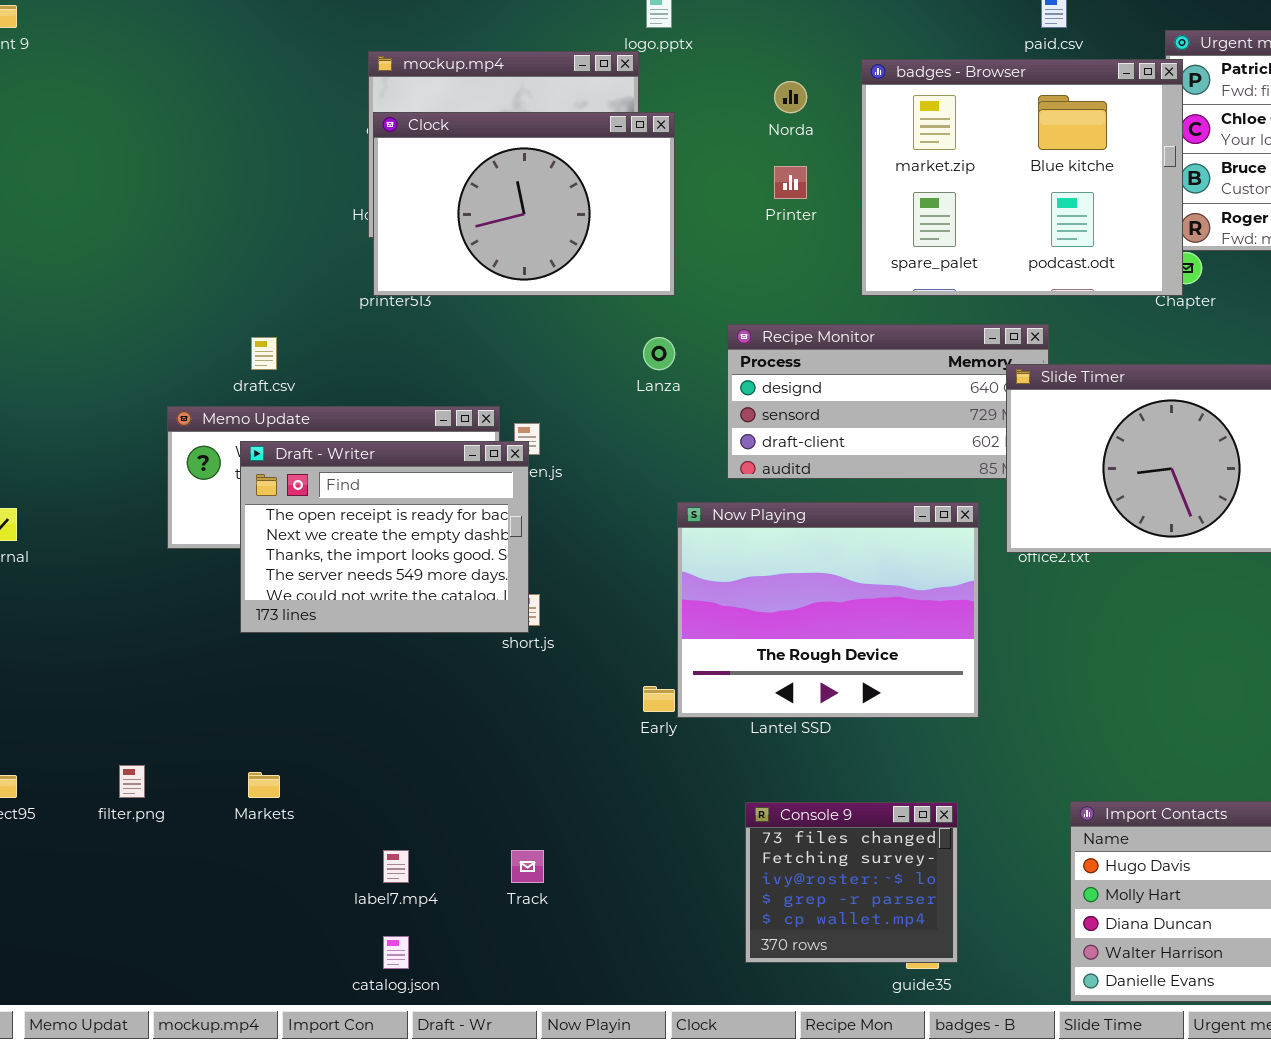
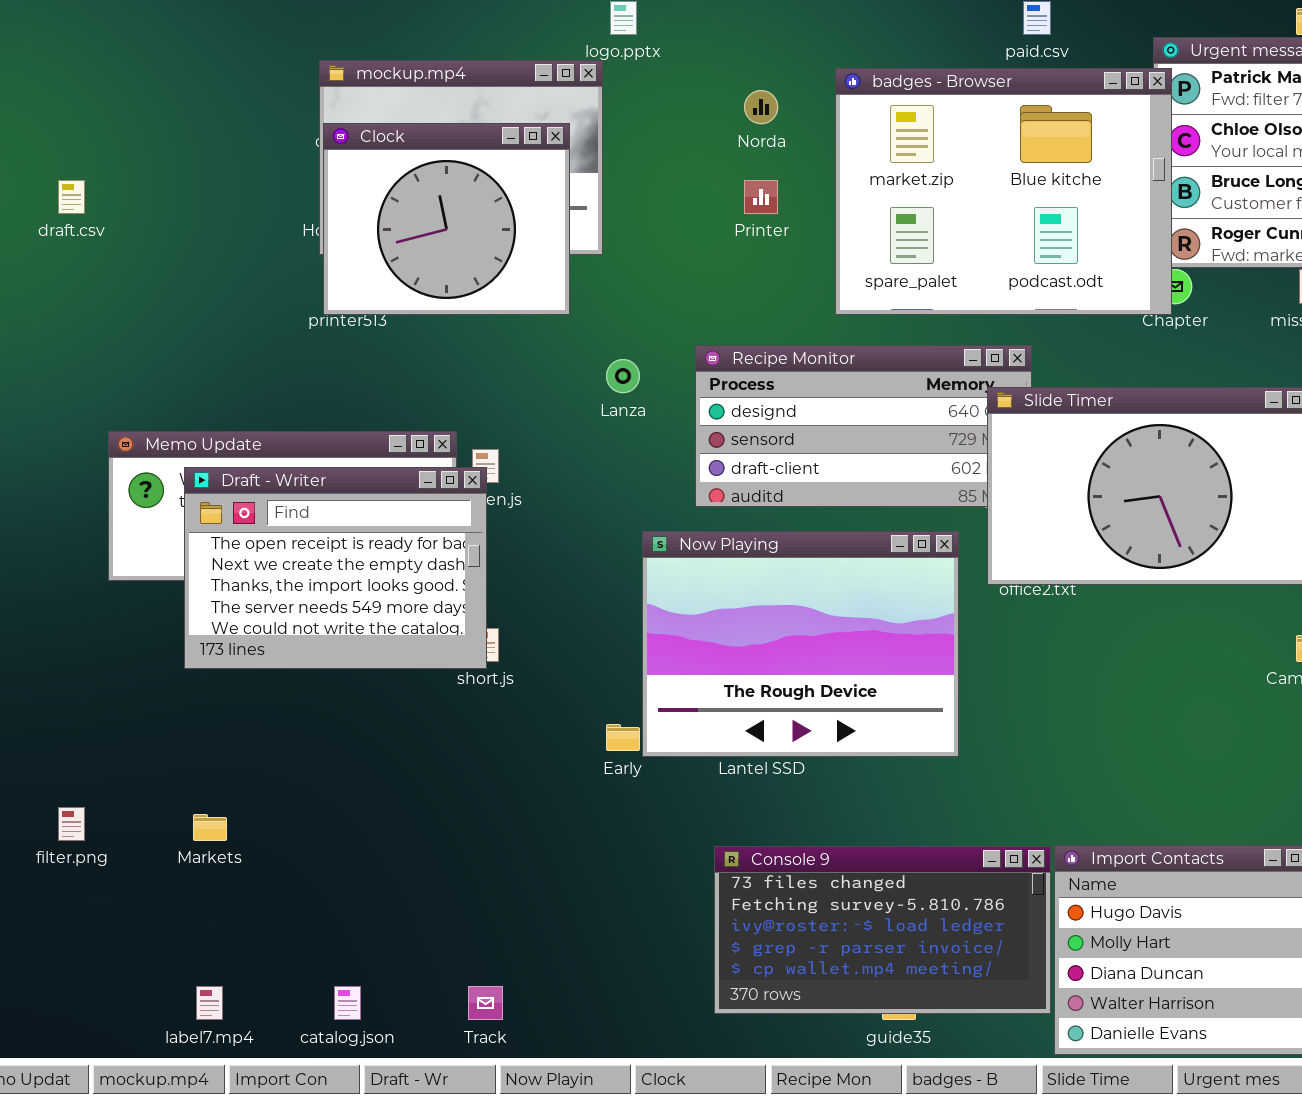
Clock: [373,112,675,296] -> [323,123,570,315], resized
draft.csv: [251,337,277,370] -> [58,180,85,214], moved
Console 9: [745,802,958,963] -> [714,846,1051,1014], resized
label7.mp4: [383,850,409,883] -> [196,986,223,1020], moved
Track: [511,850,544,883] -> [468,986,503,1020], moved

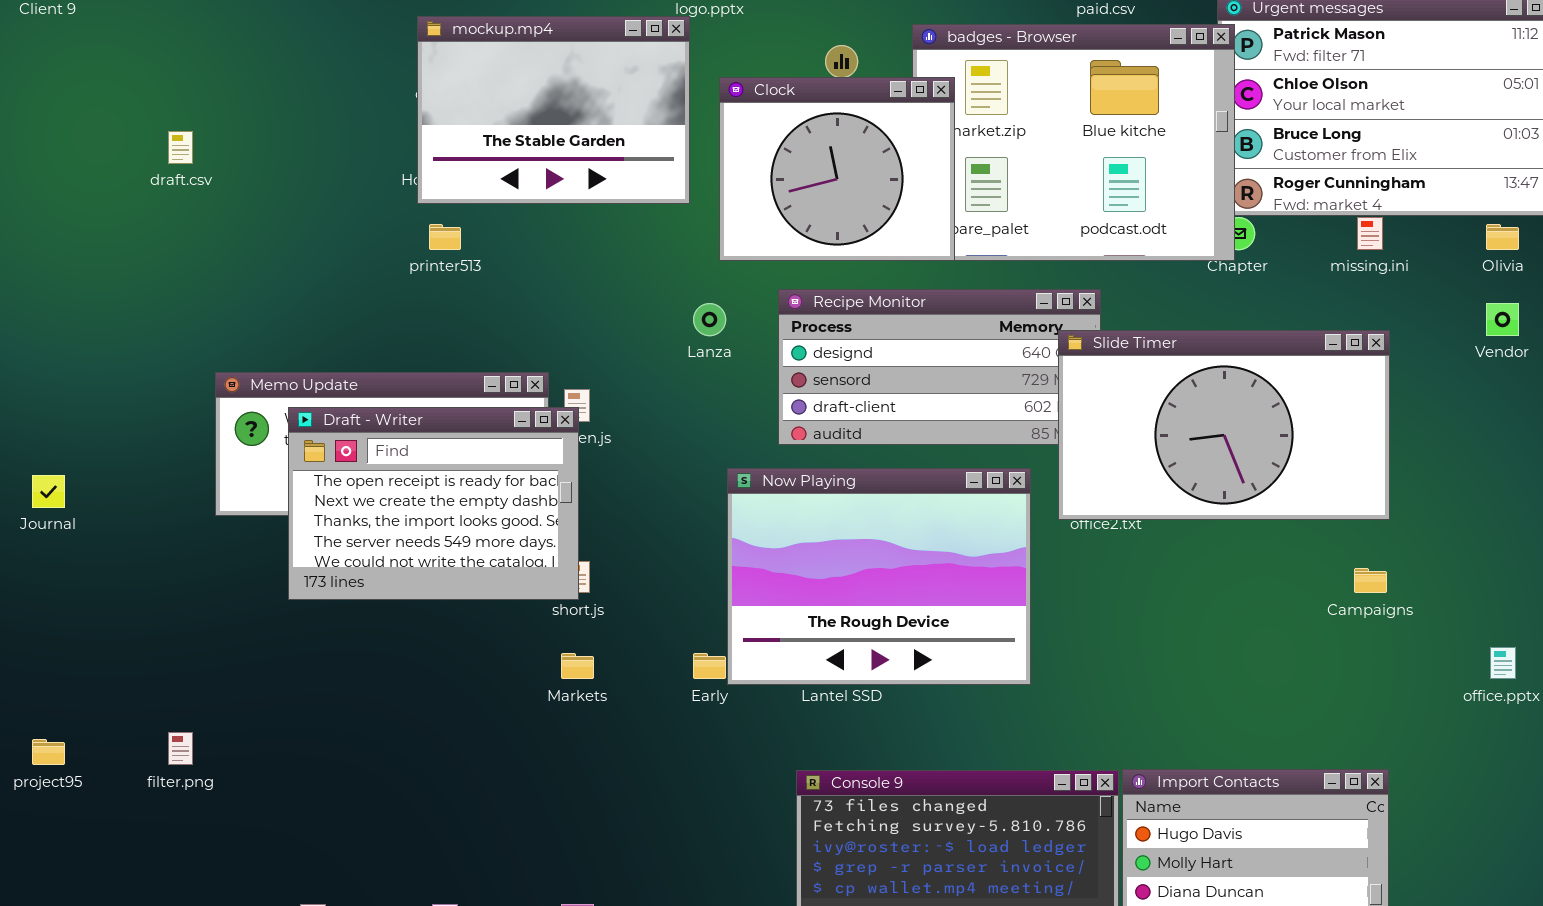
Clock: [323,123,570,315] -> [719,77,955,261], moved
Markets: [193,814,227,841] -> [561,653,594,679], moved

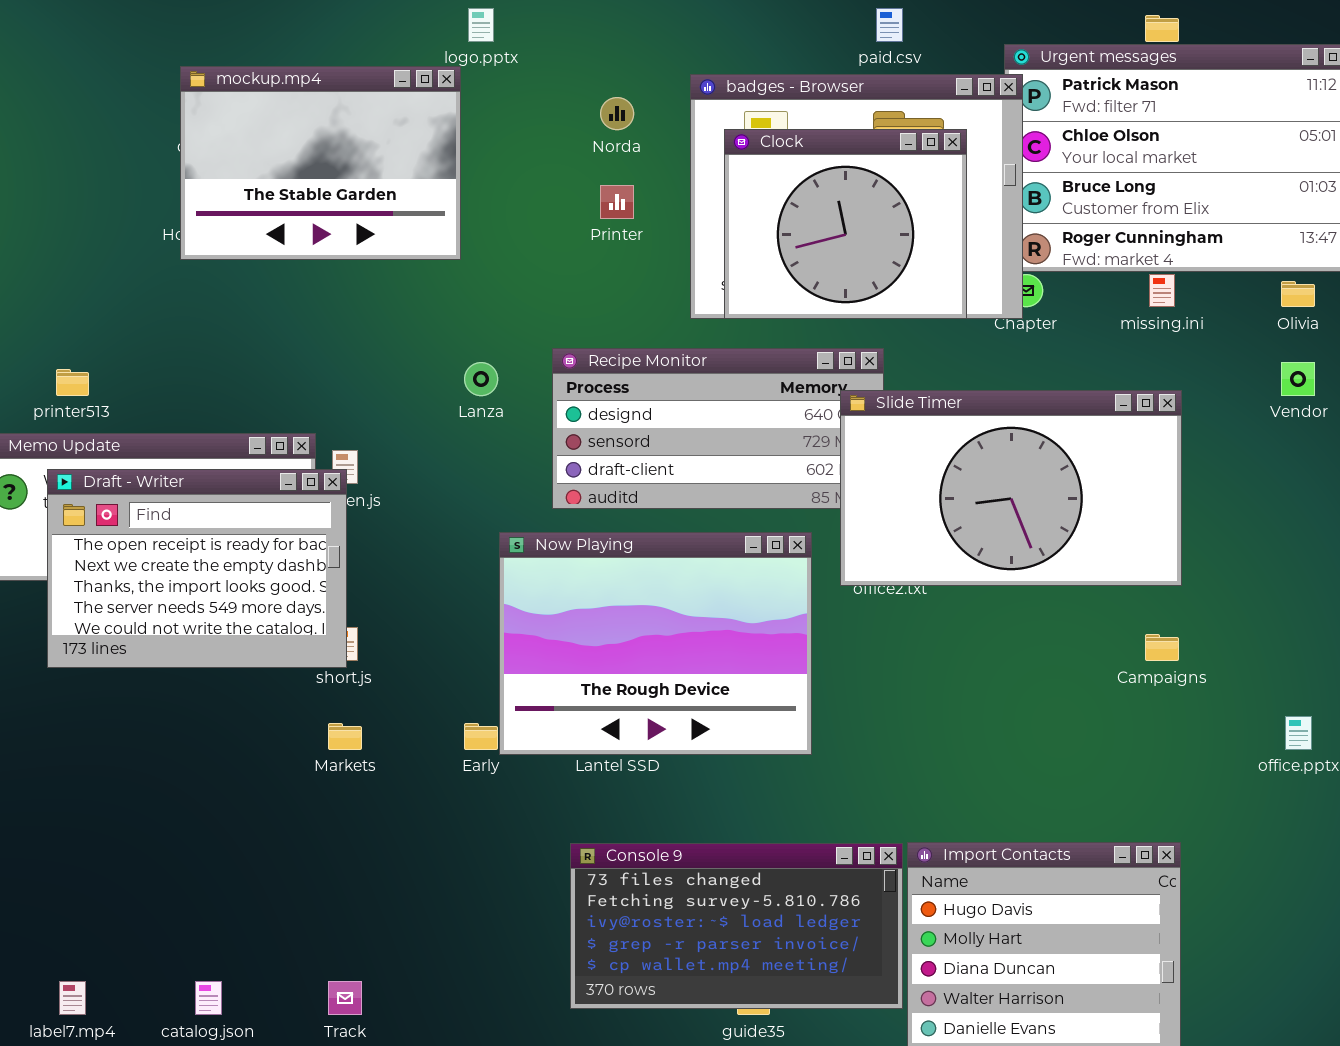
Clock: [719,77,955,261] -> [724,129,967,319], moved
printer513: [429,224,461,250] -> [56,369,89,396], moved

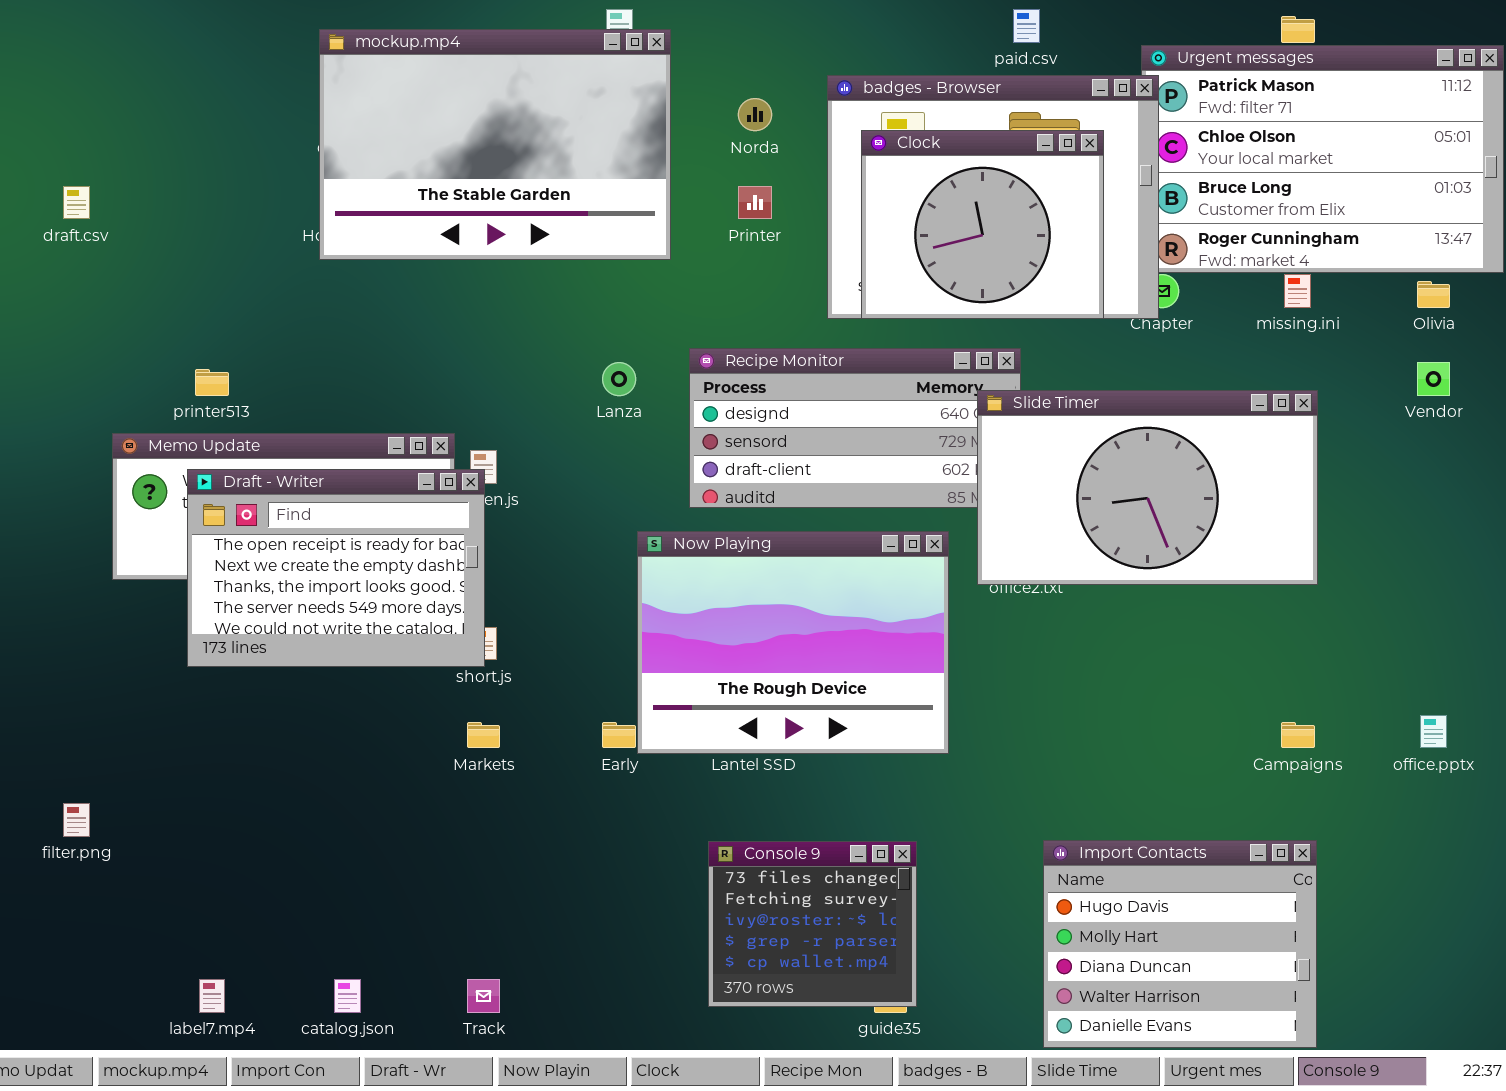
mockup.mp4: [180,66,461,260] -> [319,29,671,260], resized
Campaigns: [1145,634,1179,661] -> [1281,722,1315,748], moved
Console 9: [570,843,903,1009] -> [708,841,917,1007], resized

